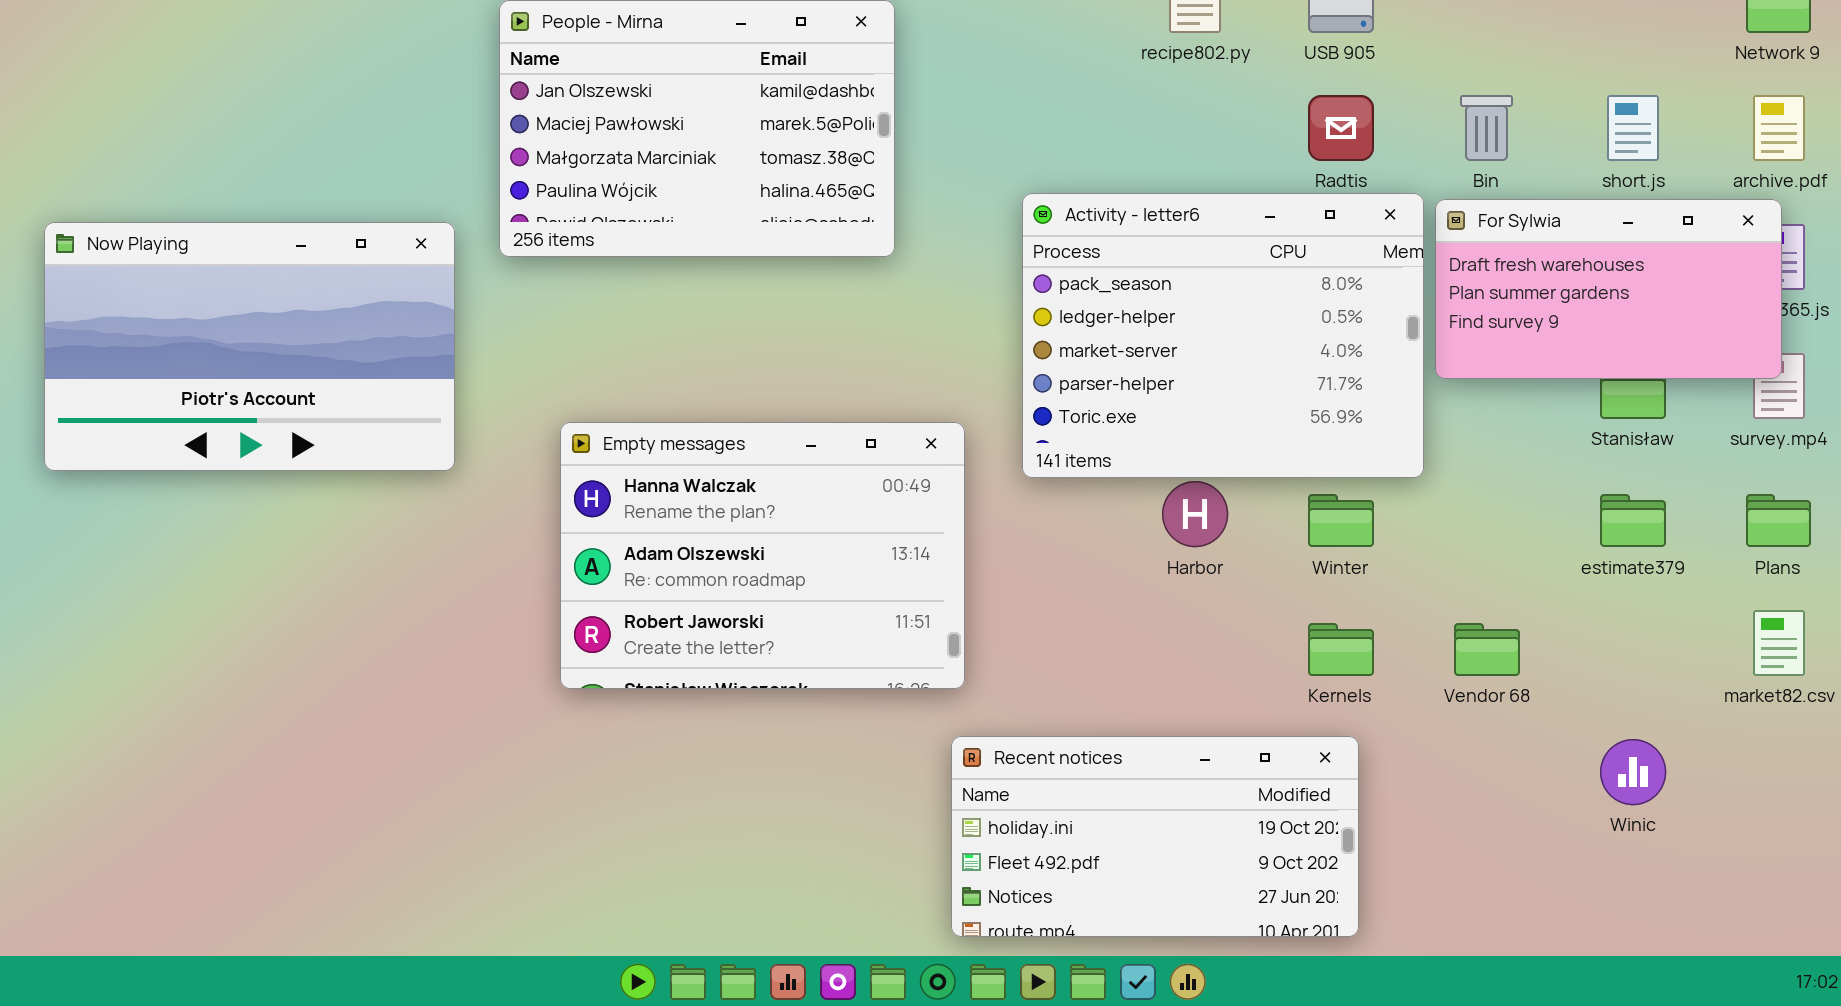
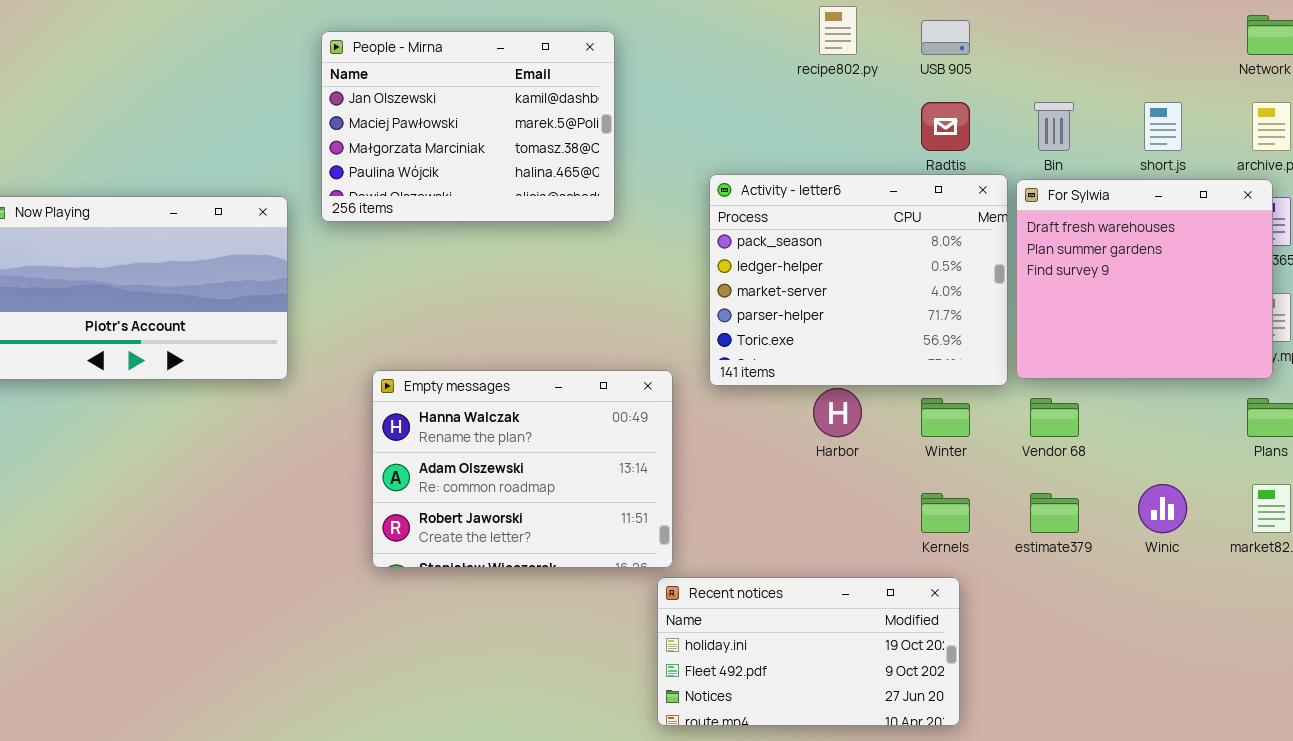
For Sylwia: [1435,199,1782,379] -> [1016,179,1273,379], resized
Empty messages: [560,422,965,689] -> [372,370,673,568], moved
estimate379: [1600,494,1666,547] -> [1030,493,1079,533], moved
Vendor 68: [1454,623,1520,676] -> [1030,398,1079,437], moved
Winic: [1600,739,1666,805] -> [1138,484,1187,533], moved

